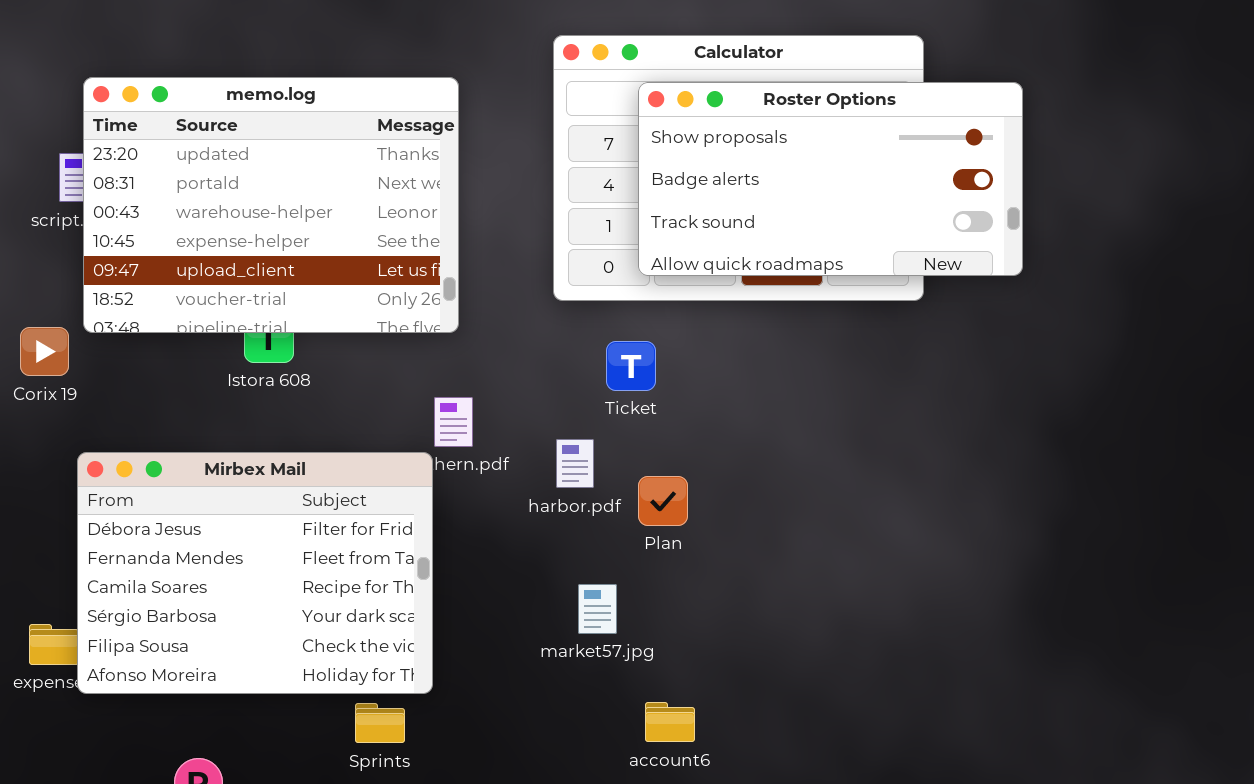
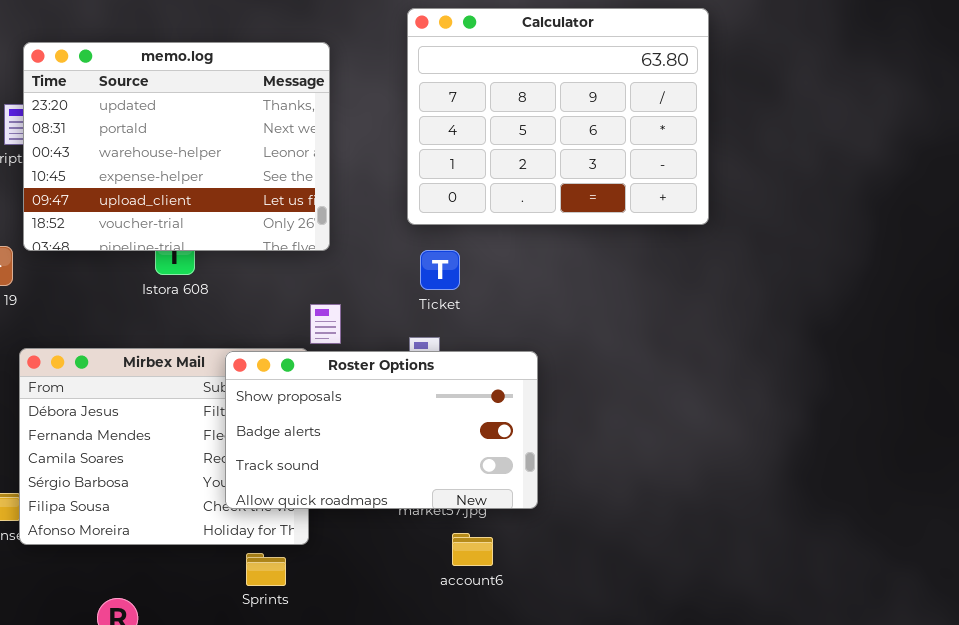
Roster Options: [638,82,1023,276] -> [225,351,538,509], moved
Ticket: [606,341,656,391] -> [420,250,460,290], moved
account6: [645,702,695,742] -> [452,533,493,566], moved

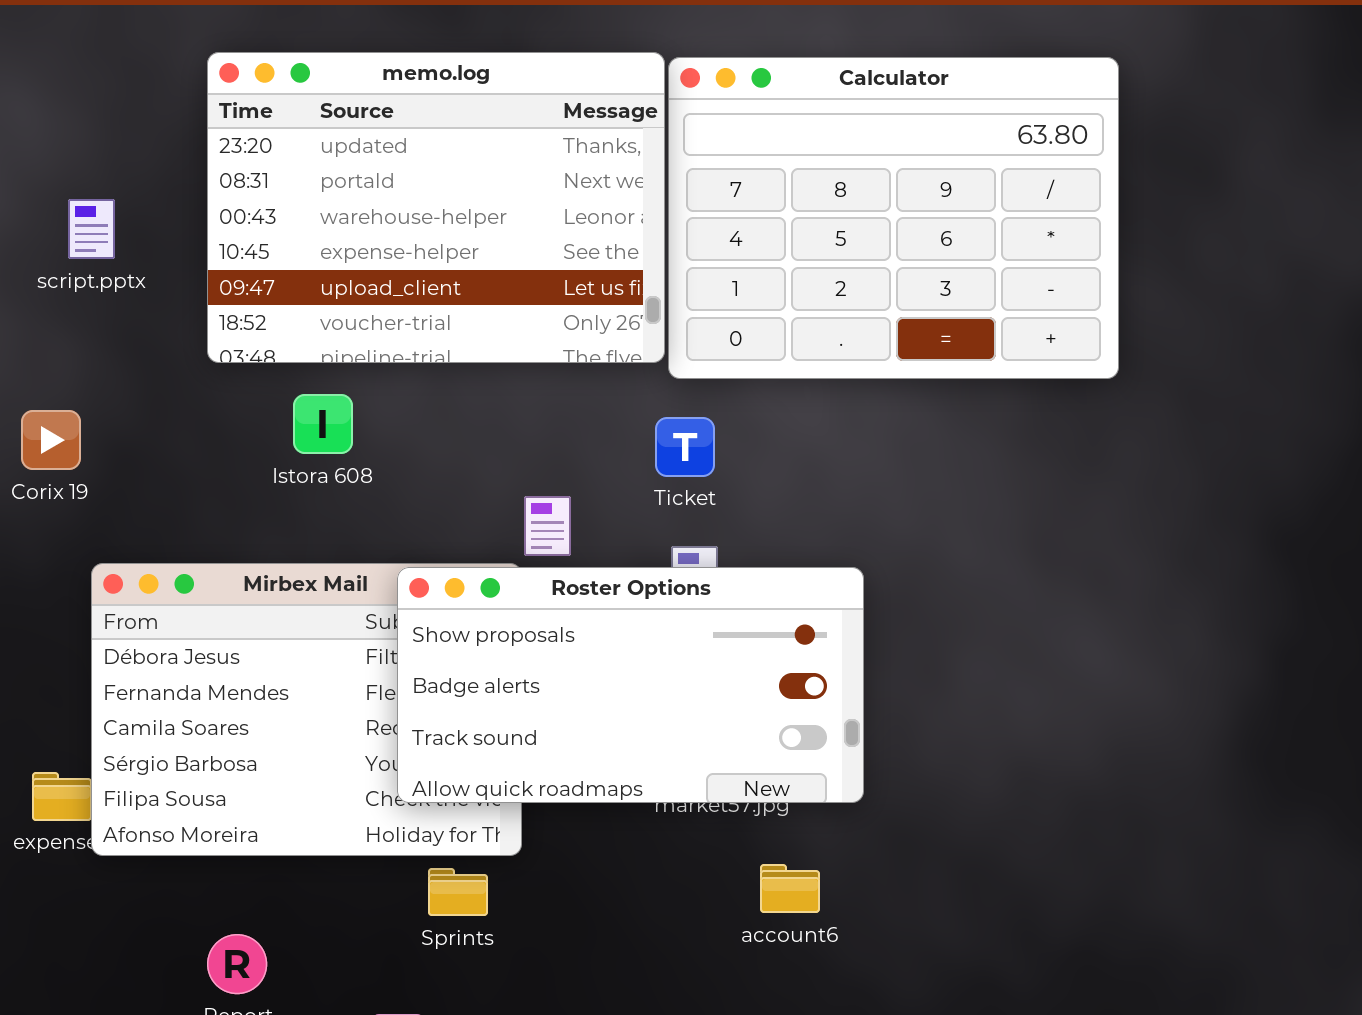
memo.log: [23,42,330,251] -> [207,52,665,363], moved
Ticket: [420,250,460,290] -> [655,417,715,477], moved
account6: [452,533,493,566] -> [760,864,820,913], moved

